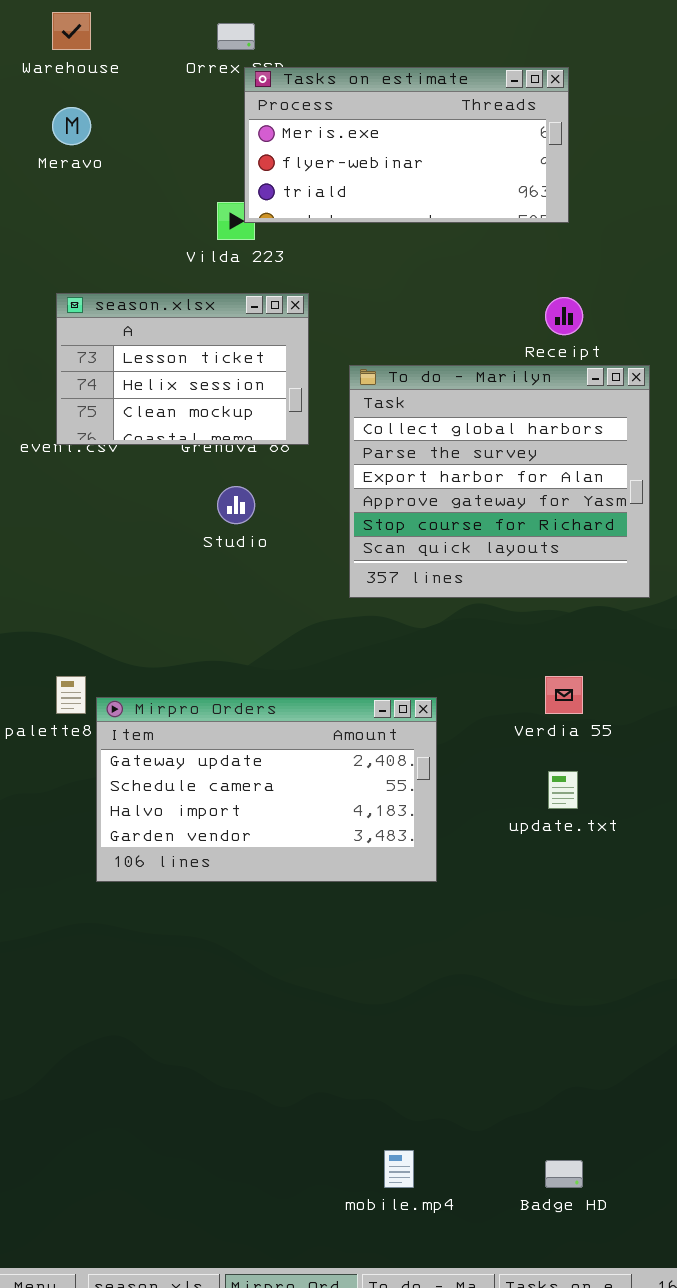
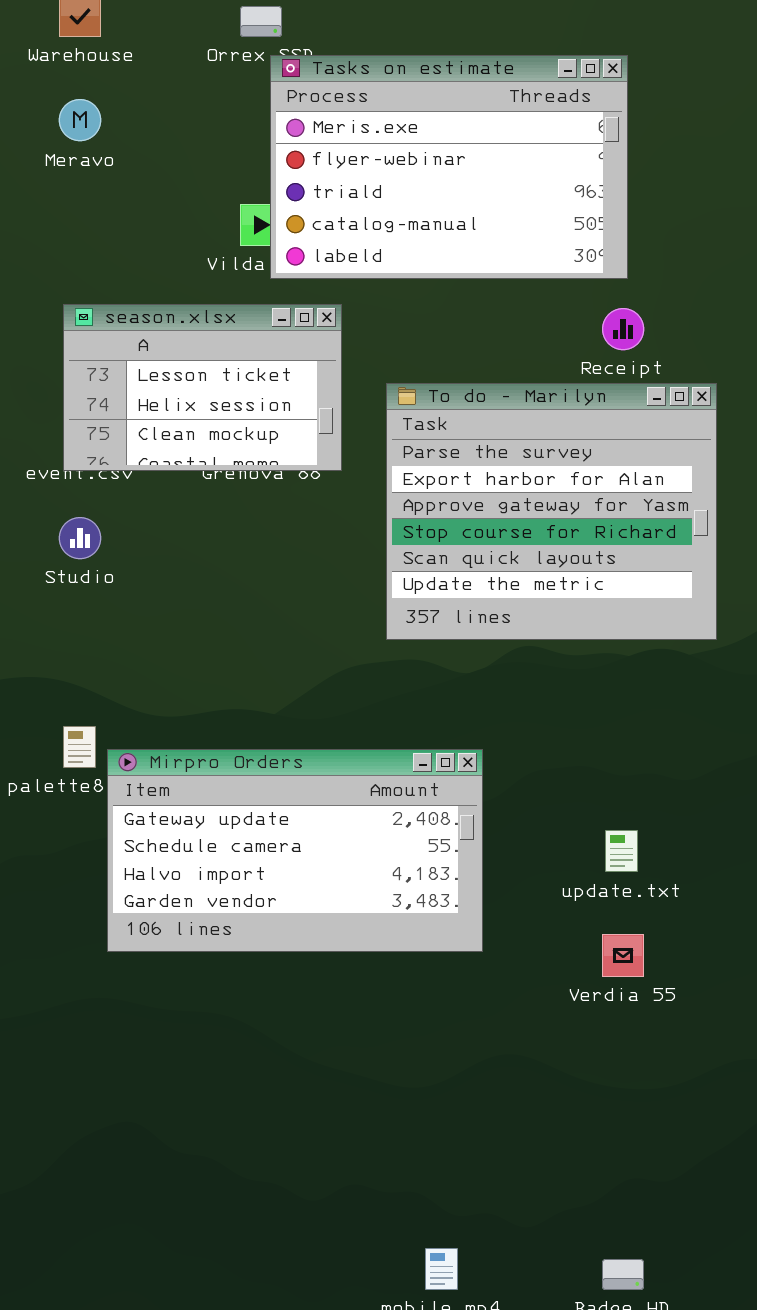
Tasks on estimate: [244,67,569,223] -> [270,55,628,279], resized
To do - Marilyn: [349,365,650,598] -> [386,383,717,640], scrolled down 1 row
Studio: [217,486,255,524] -> [59,517,101,559], moved
Verdia 55: [545,676,583,714] -> [602,934,644,977], moved

